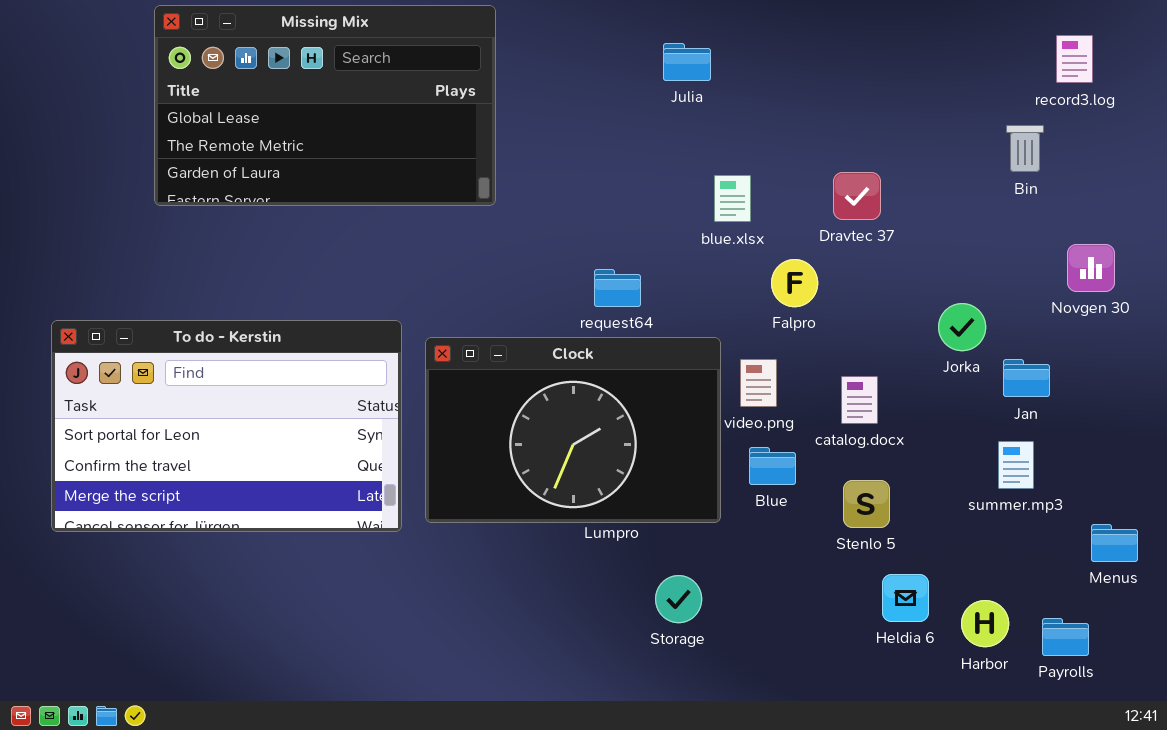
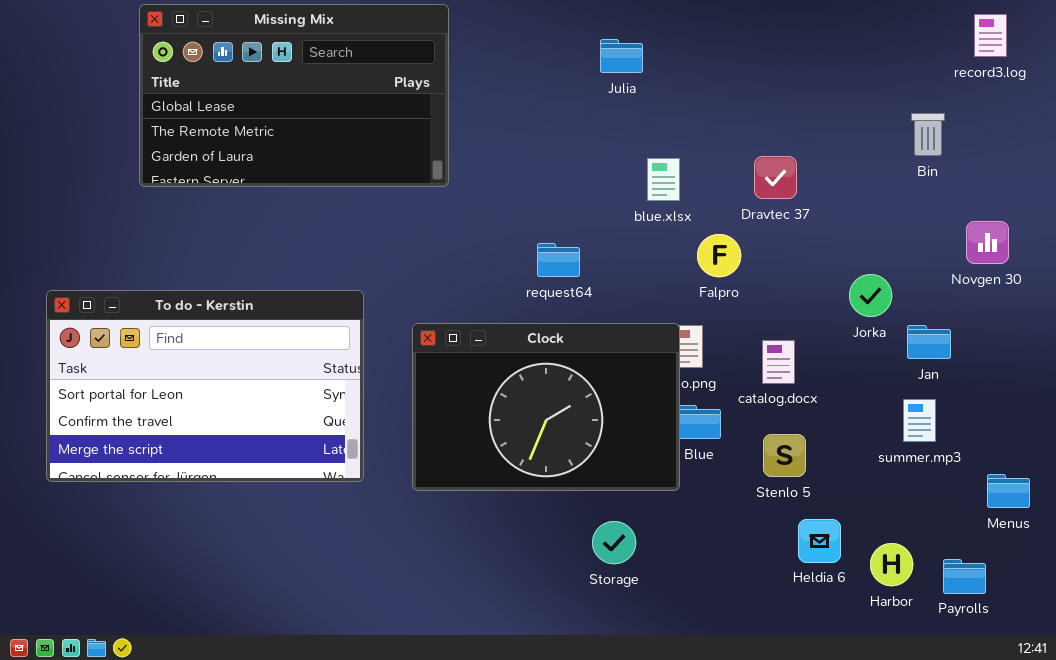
record3.log: [1056,35,1093,83] -> [974,14,1007,57], moved
Clock: [425,337,721,523] -> [412,323,680,491], moved

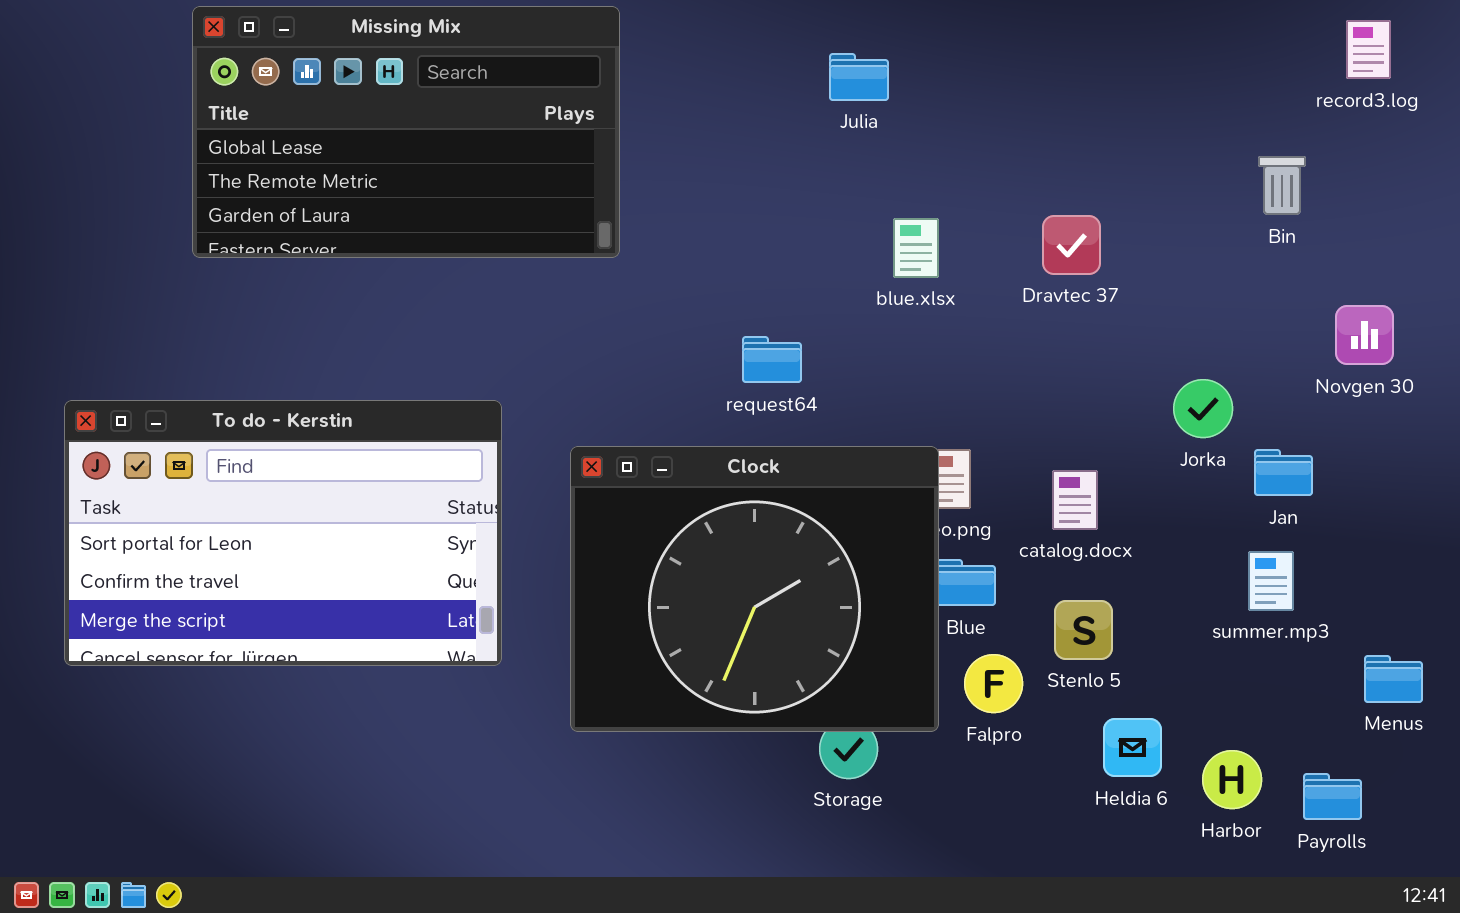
Falpro: [697,234,741,277] -> [964,654,1023,713], moved
Clock: [412,323,680,491] -> [570,446,939,732], resized

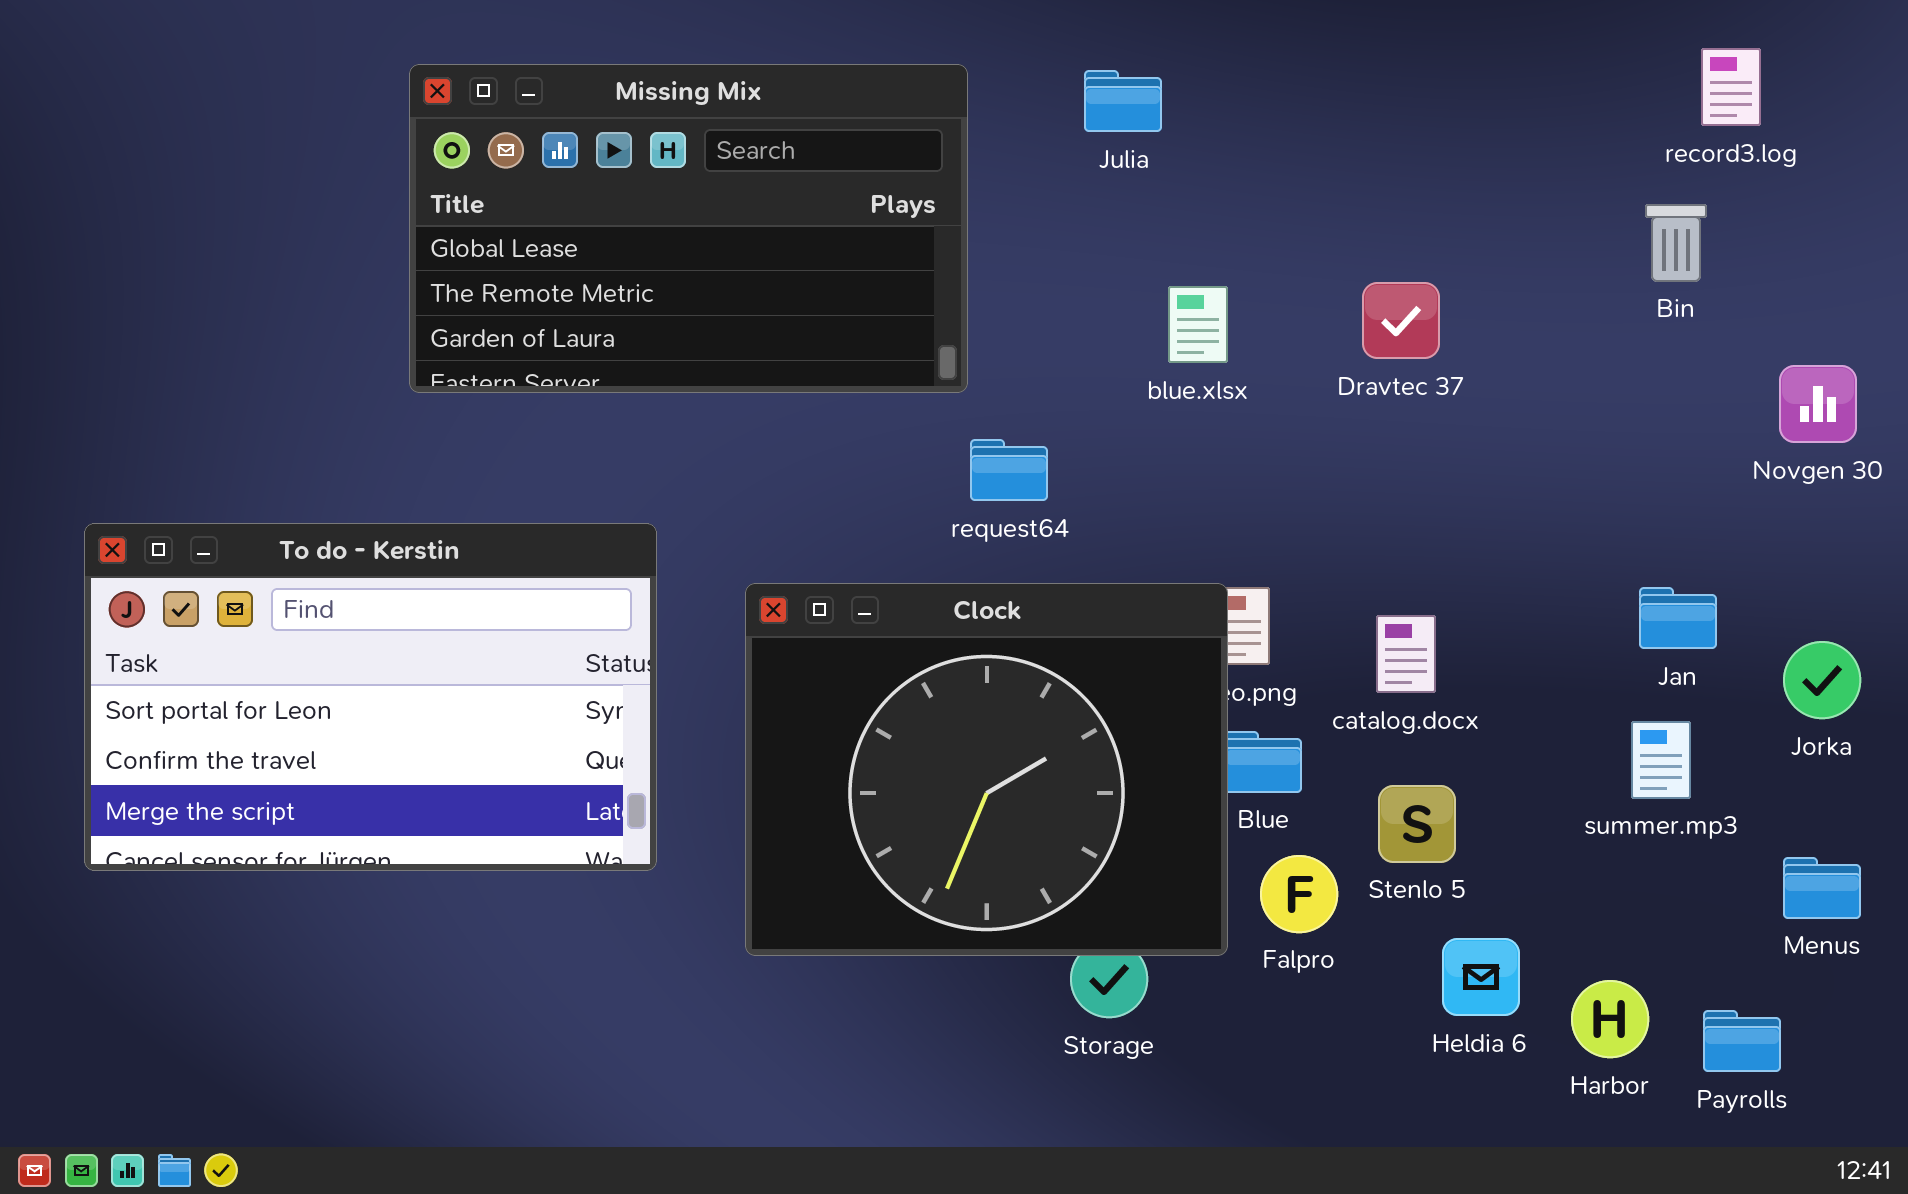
Missing Mix: [192,6,620,258] -> [409,64,968,393], moved
record3.log: [1346,20,1391,79] -> [1701,48,1761,126], moved
Novgen 30: [1335,305,1394,365] -> [1779,365,1857,443], moved
Jorka: [1173,379,1233,438] -> [1783,641,1861,719], moved

